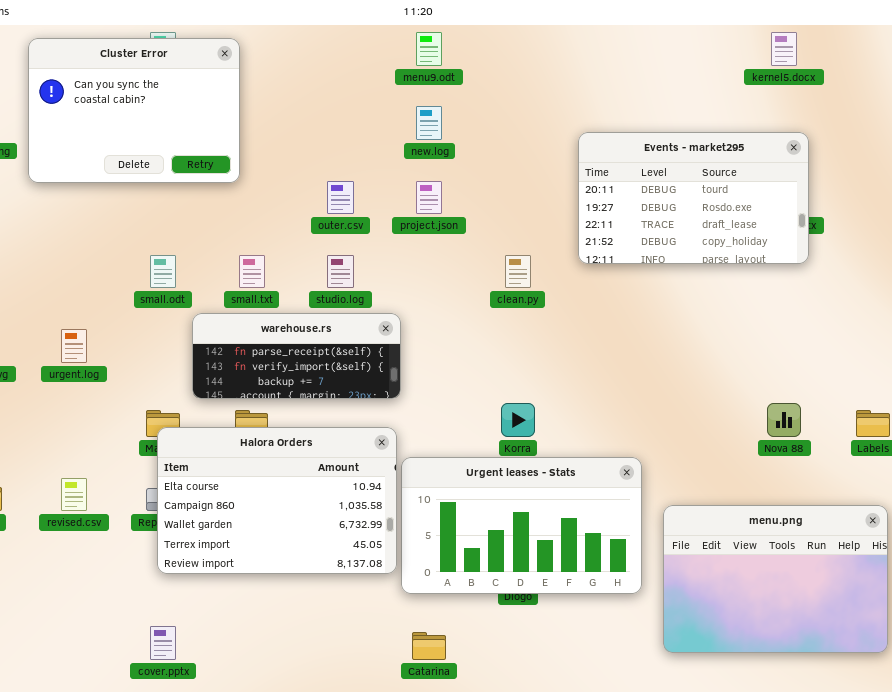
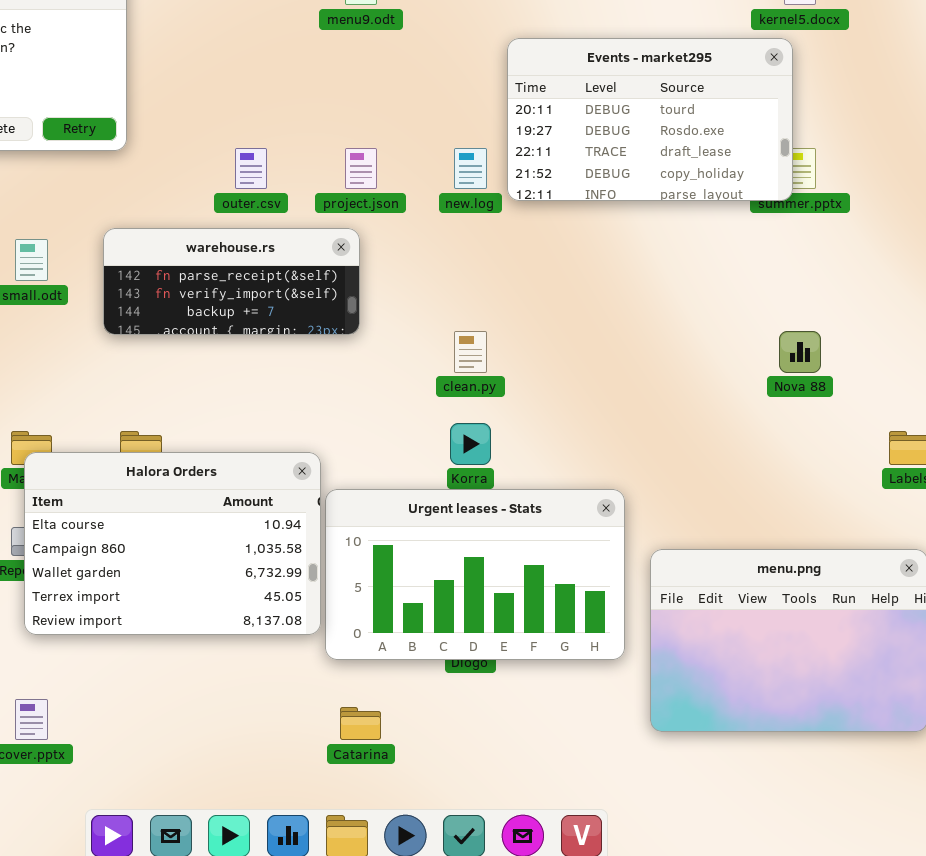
new.log: [416,106,442,140] -> [454,148,487,189], moved
Events - market295: [578,132,809,264] -> [507,38,793,201], moved
clean.py: [505,255,531,288] -> [454,331,487,373], moved
warehouse.rs: [192,313,401,399] -> [103,228,360,335], moved
Nova 88: [767,403,801,437] -> [779,331,821,373], moved

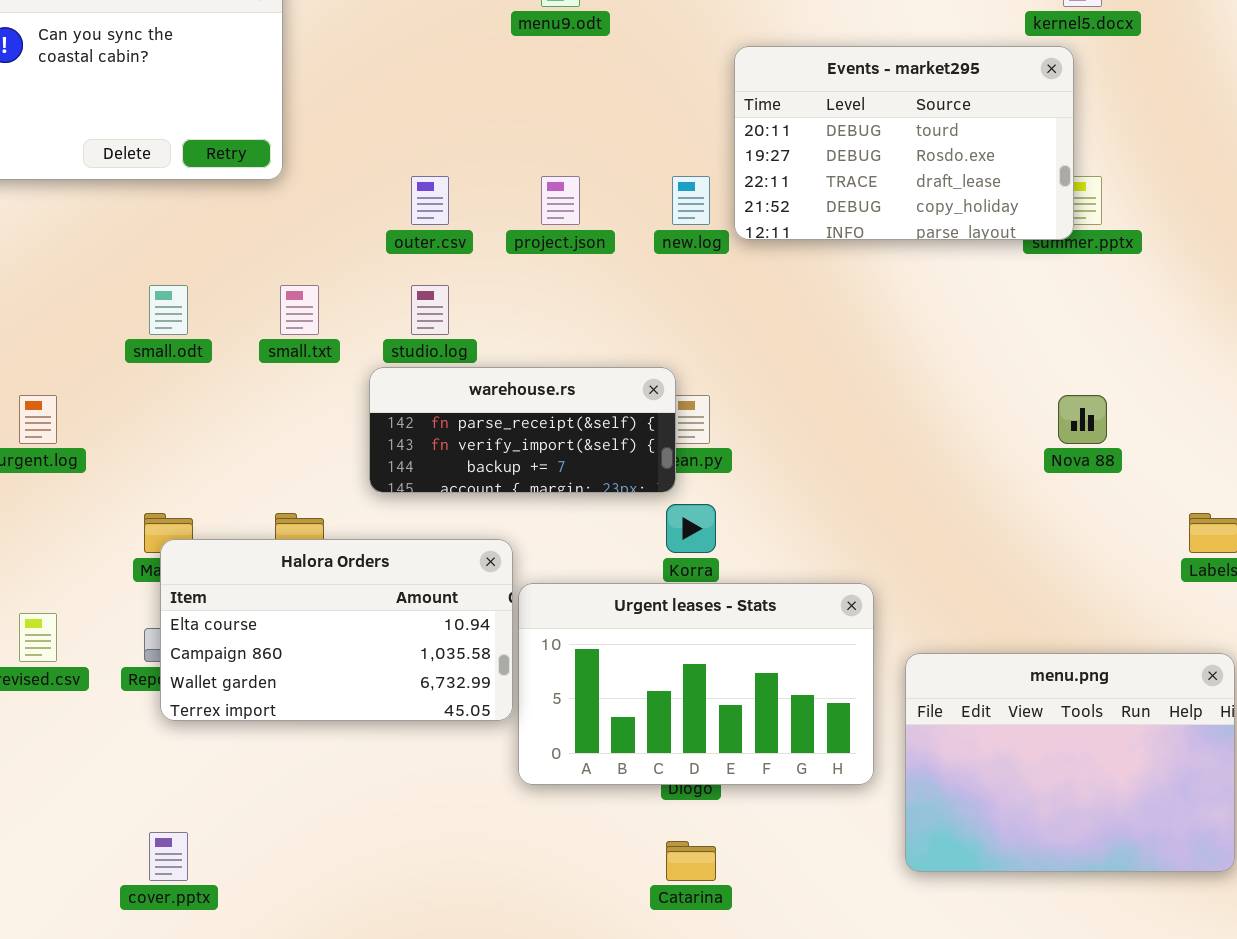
warehouse.rs: [103,228,360,335] -> [369,367,676,493], moved
Halora Orders: [24,452,321,635] -> [160,539,513,721], resized
Catarina: [340,707,381,740] -> [666,841,716,881], moved

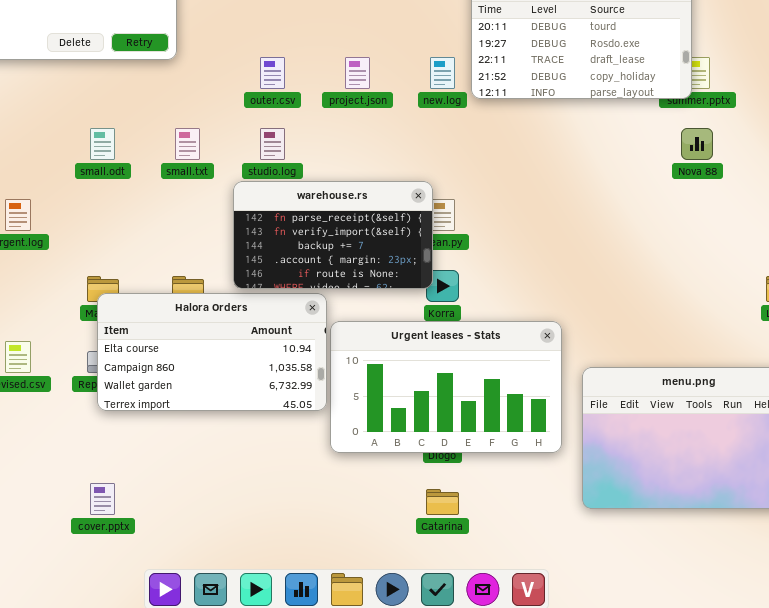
warehouse.rs: [369,367,676,493] -> [233,181,433,289], resized
Nova 88: [1058,395,1107,444] -> [681,128,713,160], moved

